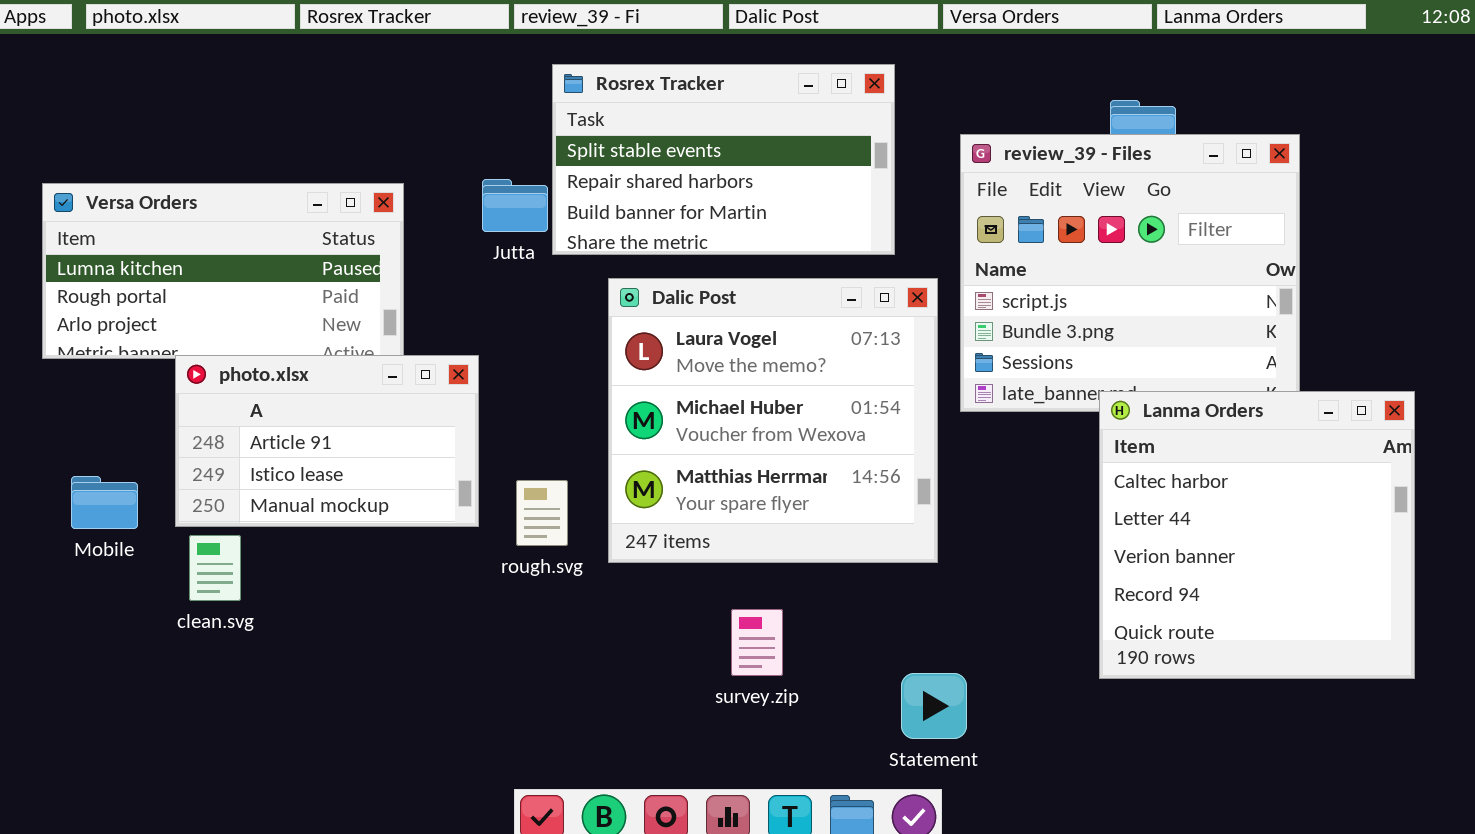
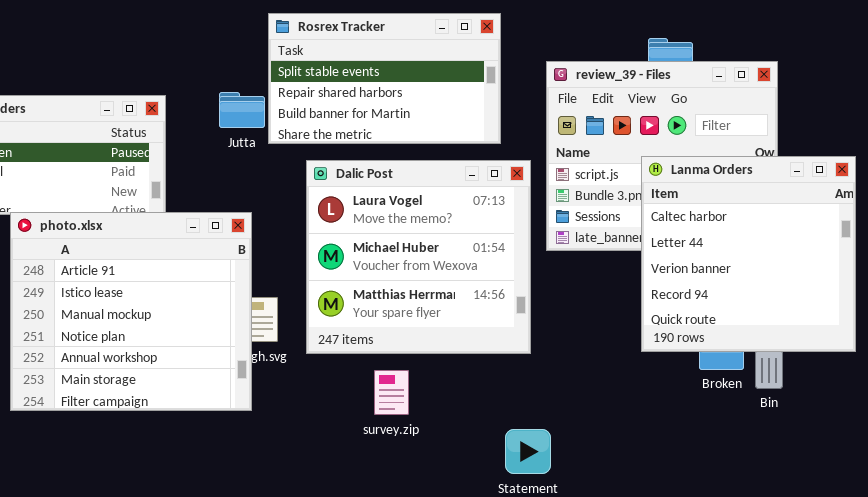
photo.xlsx: [175,355,479,527] -> [10,212,252,411], resized
Lanma Orders: [1099,391,1415,679] -> [641,156,856,352], moved
survey.zip: [731,609,783,676] -> [374,370,409,415], moved

